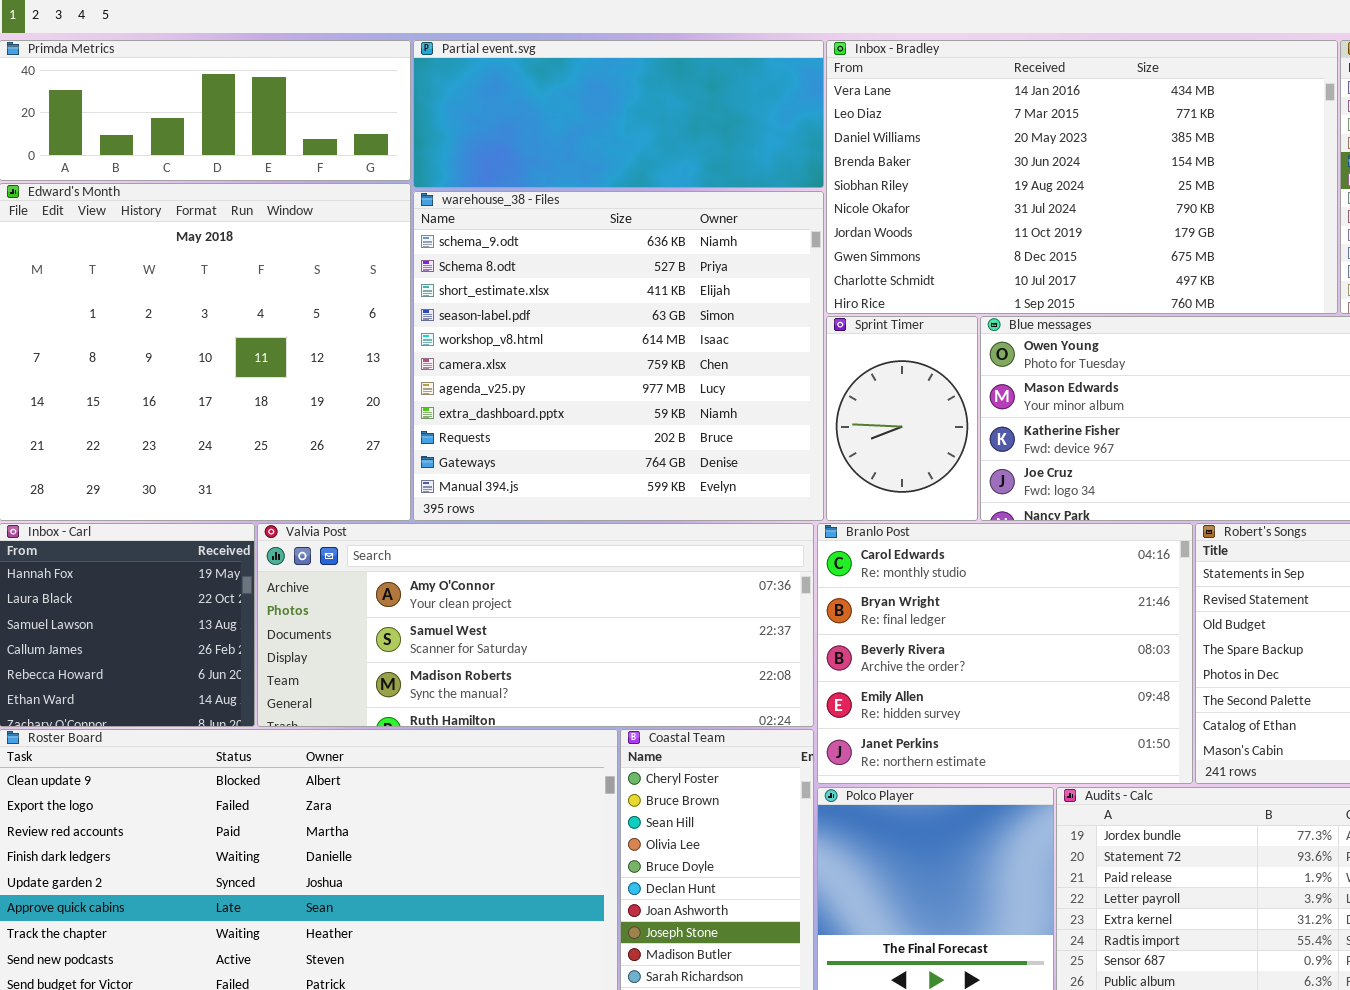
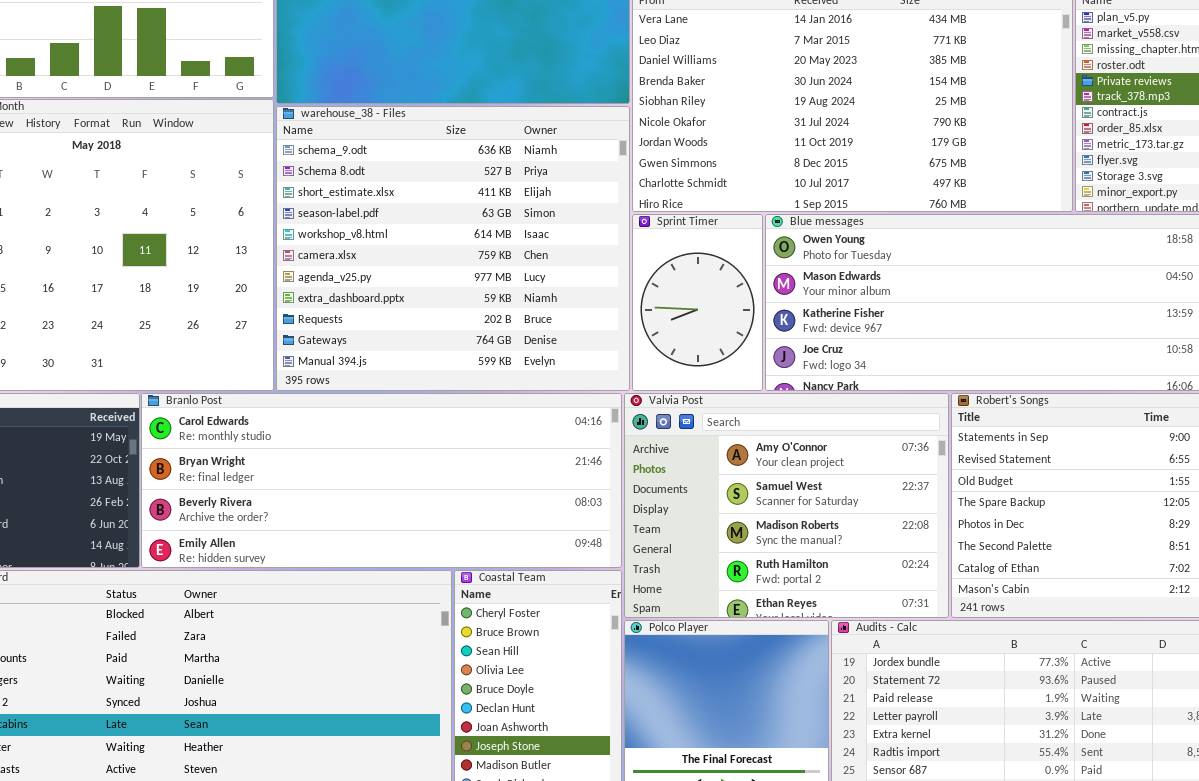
Valvia Post: [257,523,814,727] -> [624,393,949,618], moved, resized
Branlo Post: [817,523,1193,784] -> [141,393,622,568], moved, resized

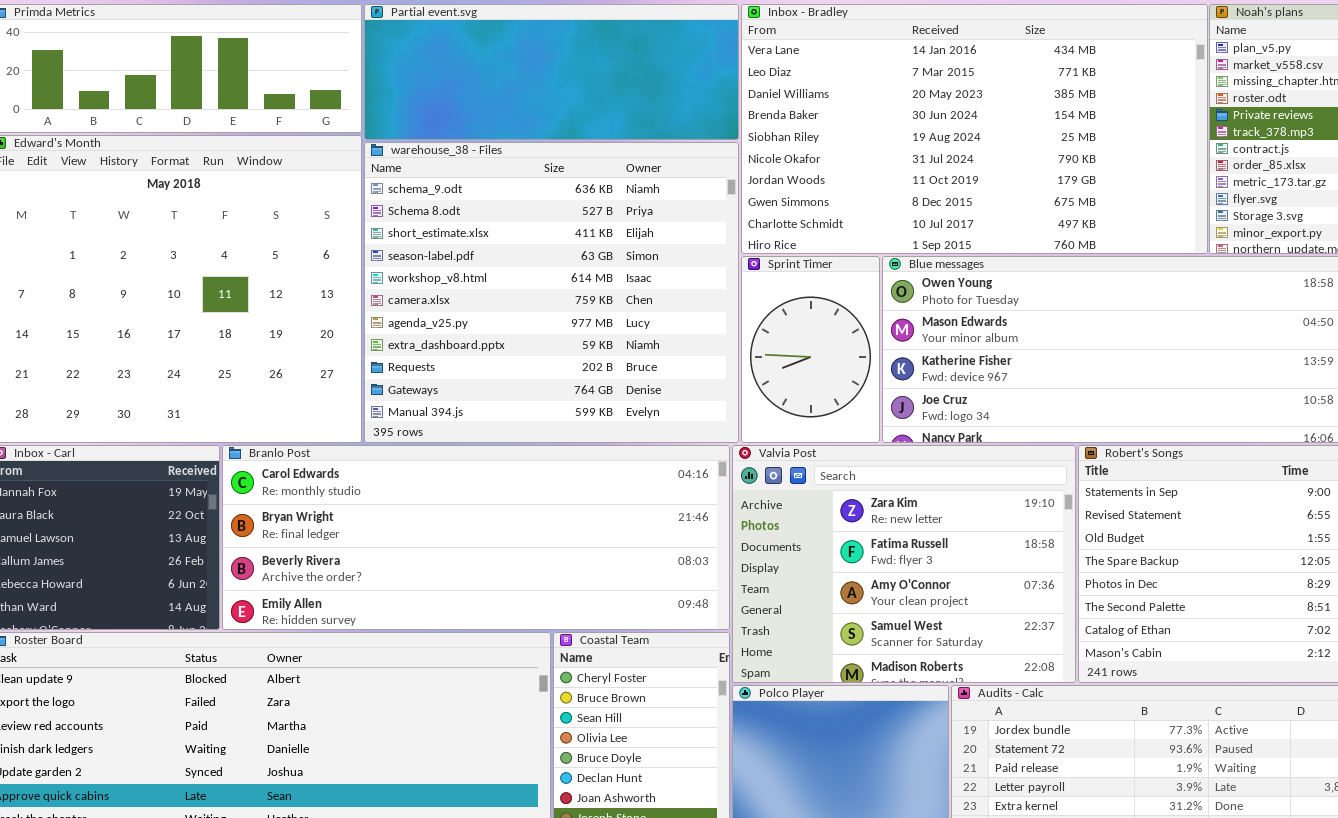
Valvia Post: [624,393,949,618] -> [732,445,1076,683], scrolled up 2 rows

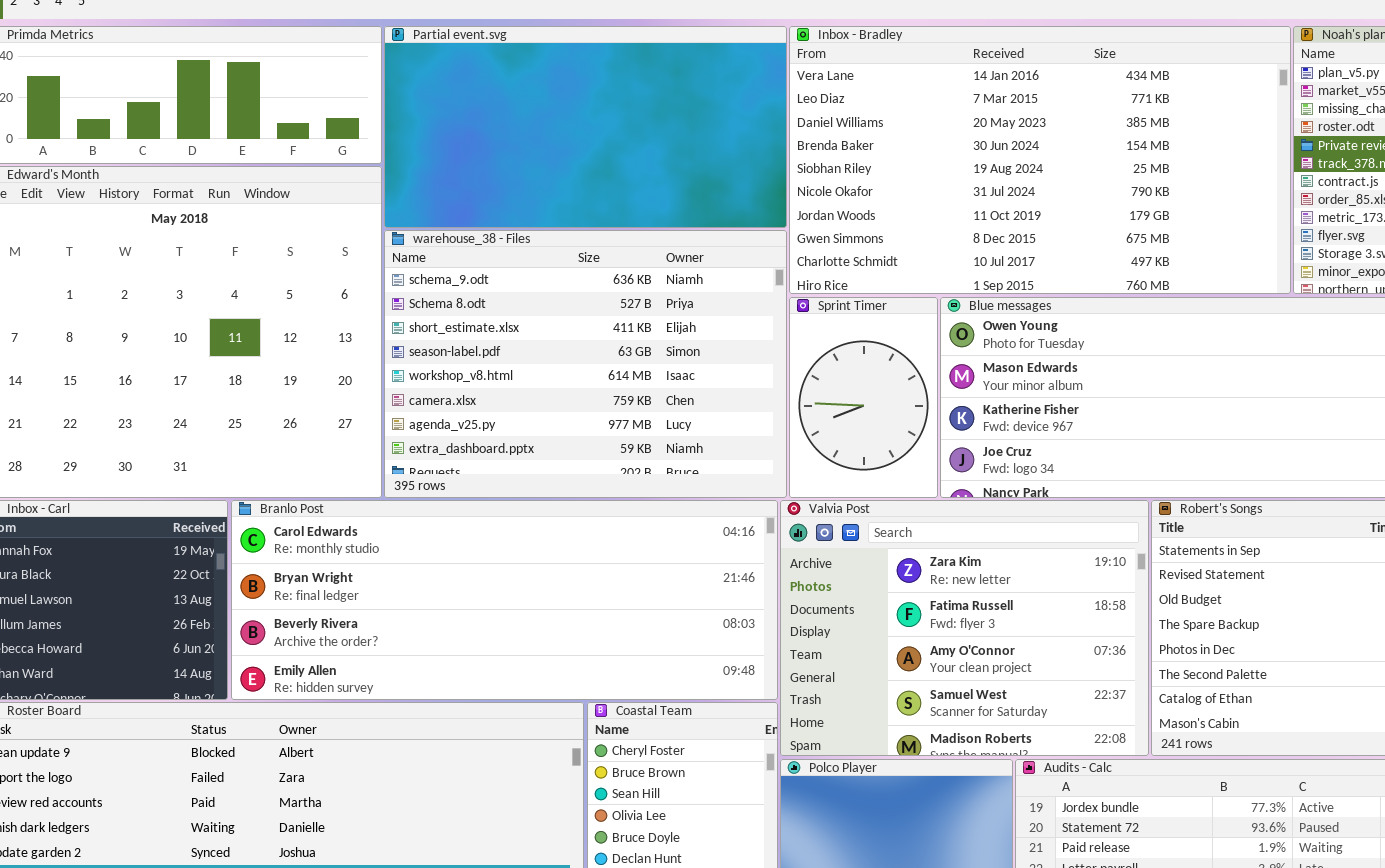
Partial event.svg: [364,4,739,140] -> [384,26,787,228], resized
warehouse_38 - Files: [364,142,739,443] -> [384,230,787,498], resized

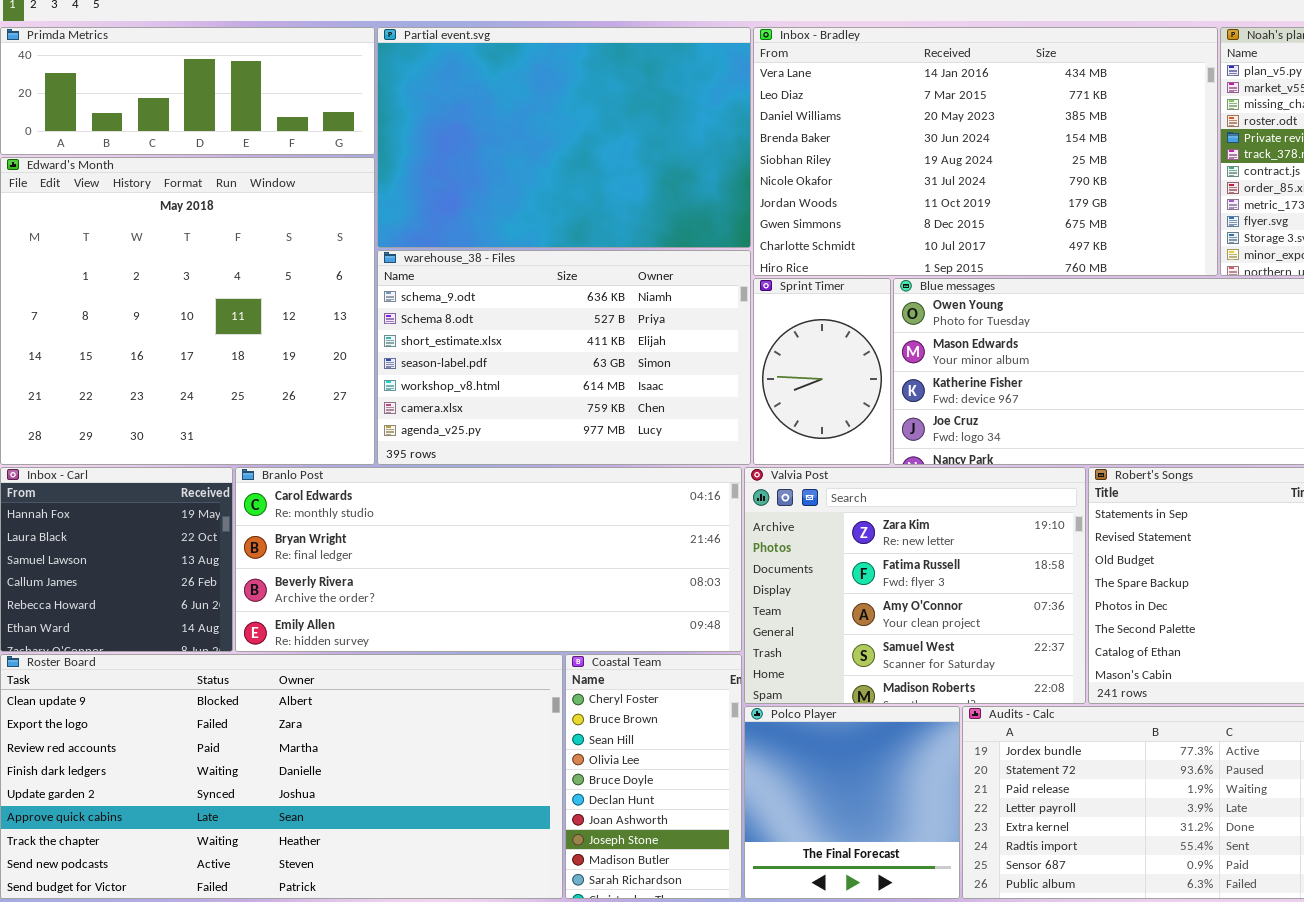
Partial event.svg: [384,26,787,228] -> [377,27,751,248], resized
warehouse_38 - Files: [384,230,787,498] -> [377,250,751,465], resized

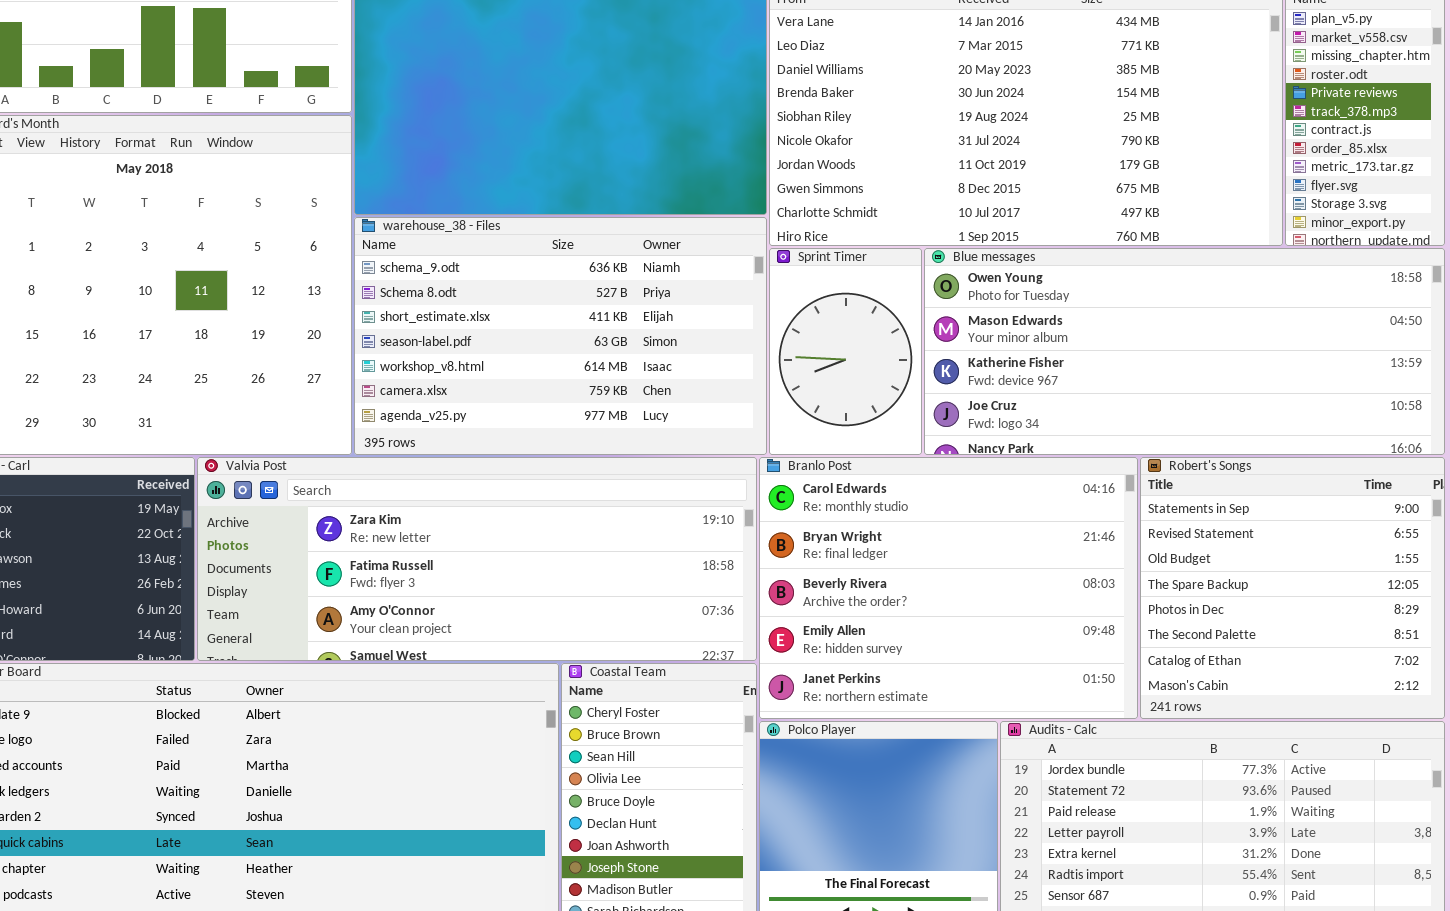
Branlo Post: [235,467,742,652] -> [759,457,1138,719], moved, resized
Valvia Post: [744,467,1086,704] -> [197,457,757,661], moved, resized

